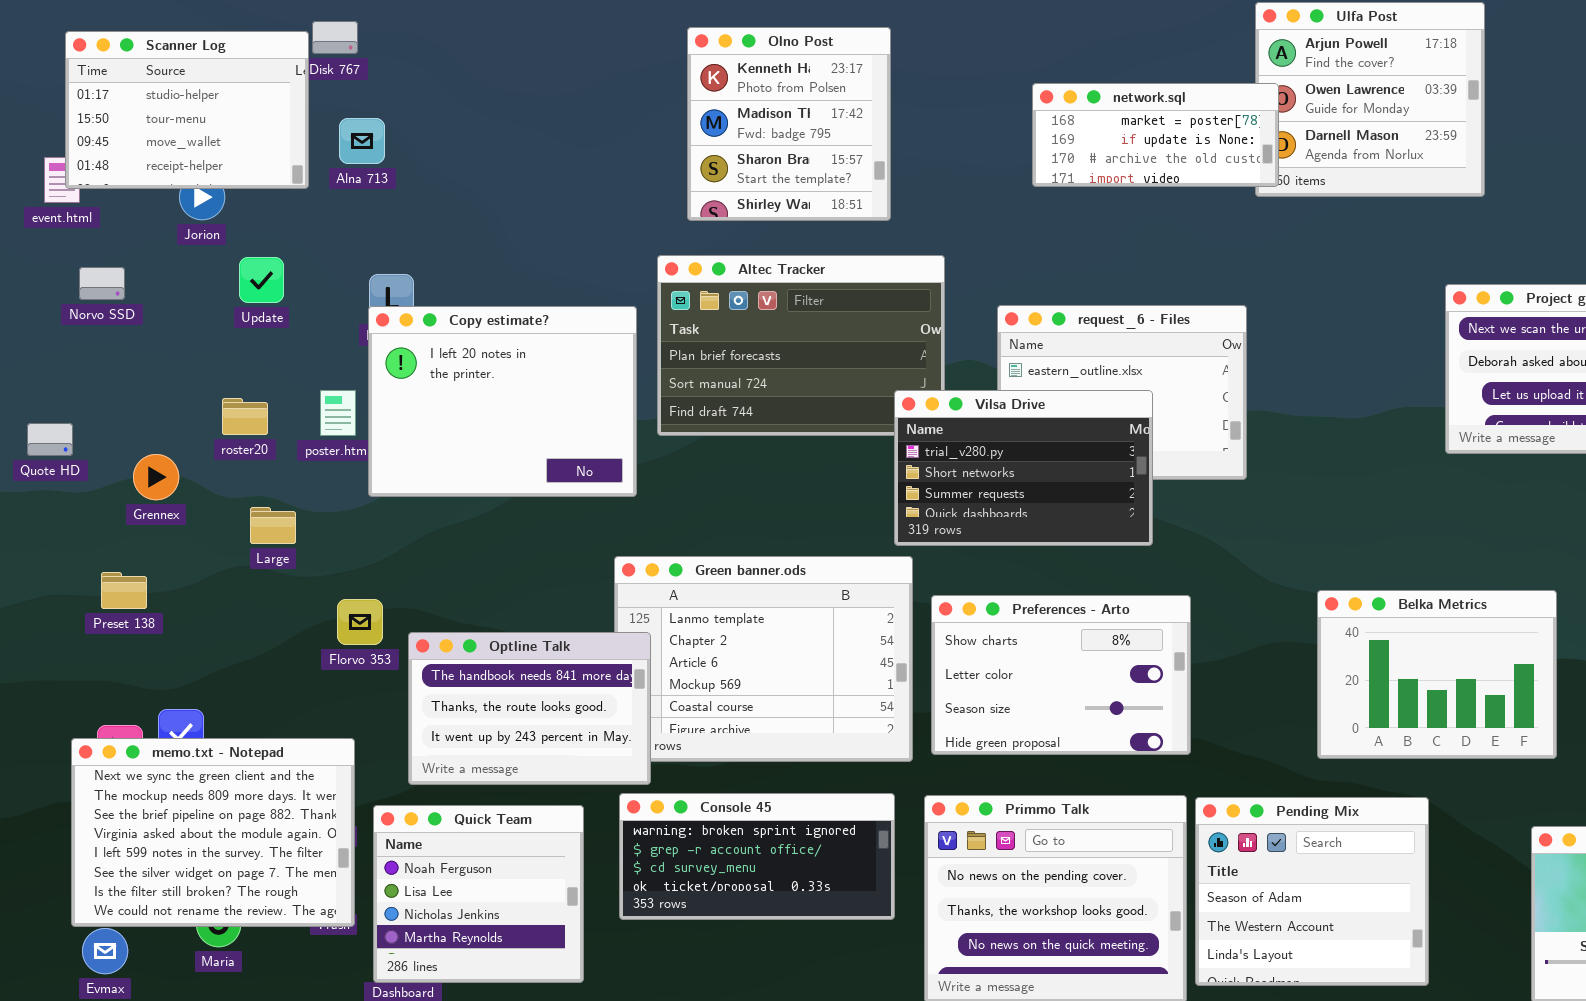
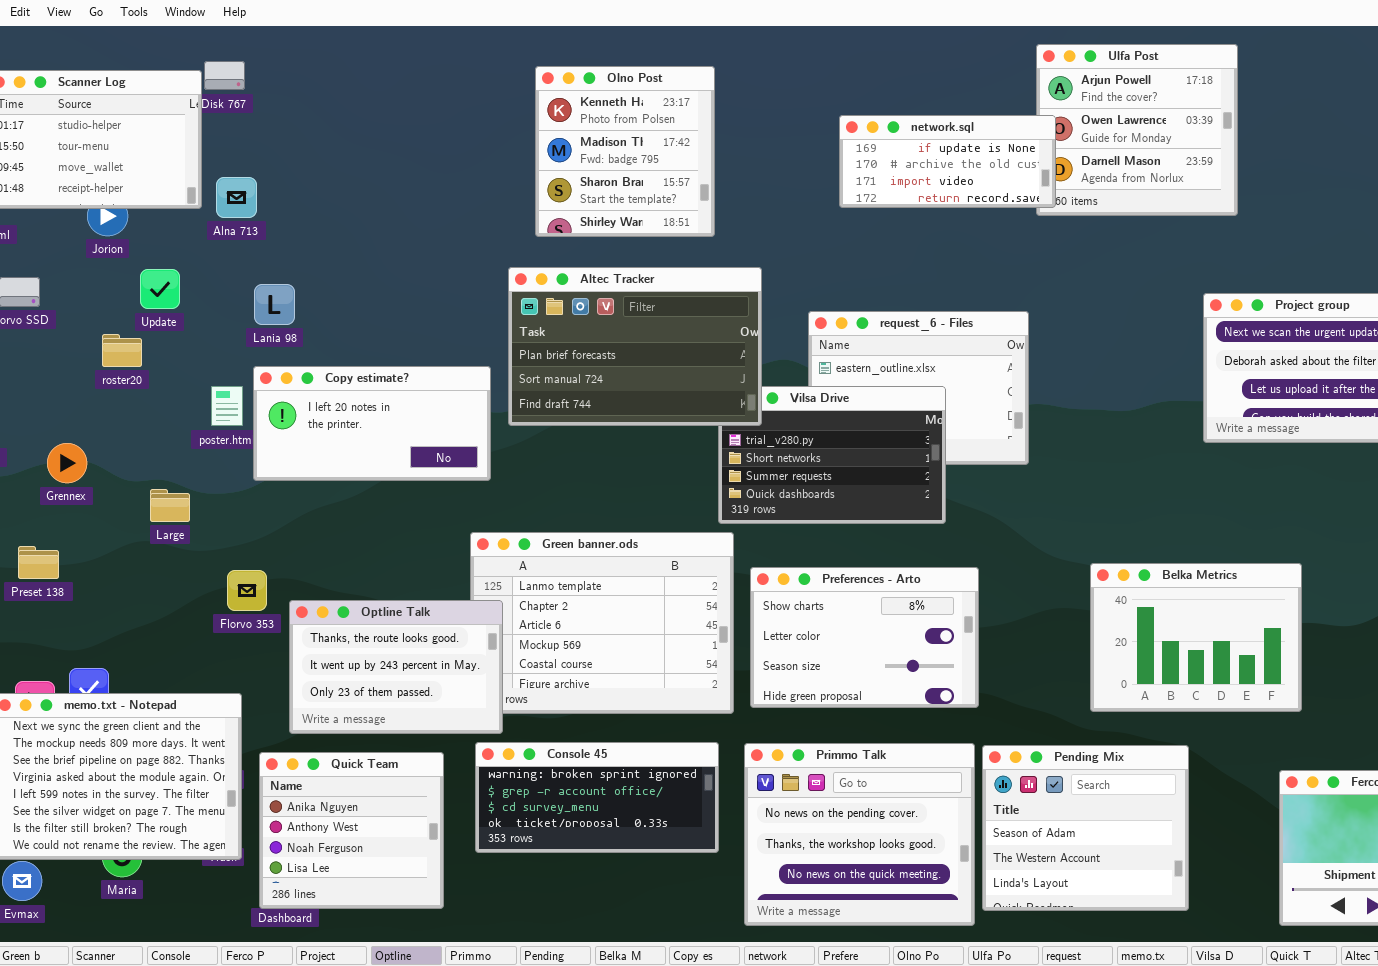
network.sql: [1032,83,1279,187] -> [839,115,1056,208], scrolled down 1 row
Alna 713: [339,118,385,164] -> [216,177,257,218], moved
Altec Tracker: [657,255,945,436] -> [508,267,762,426], raised
Copy estimate?: [368,306,637,497] -> [253,366,491,481], resized
roster20: [222,398,268,435] -> [102,334,142,367], moved
Optline Talk: [408,632,651,785] -> [289,600,503,734], scrolled down 1 row
Quick Team: [373,805,584,983] -> [259,752,444,909], scrolled up 2 rows

